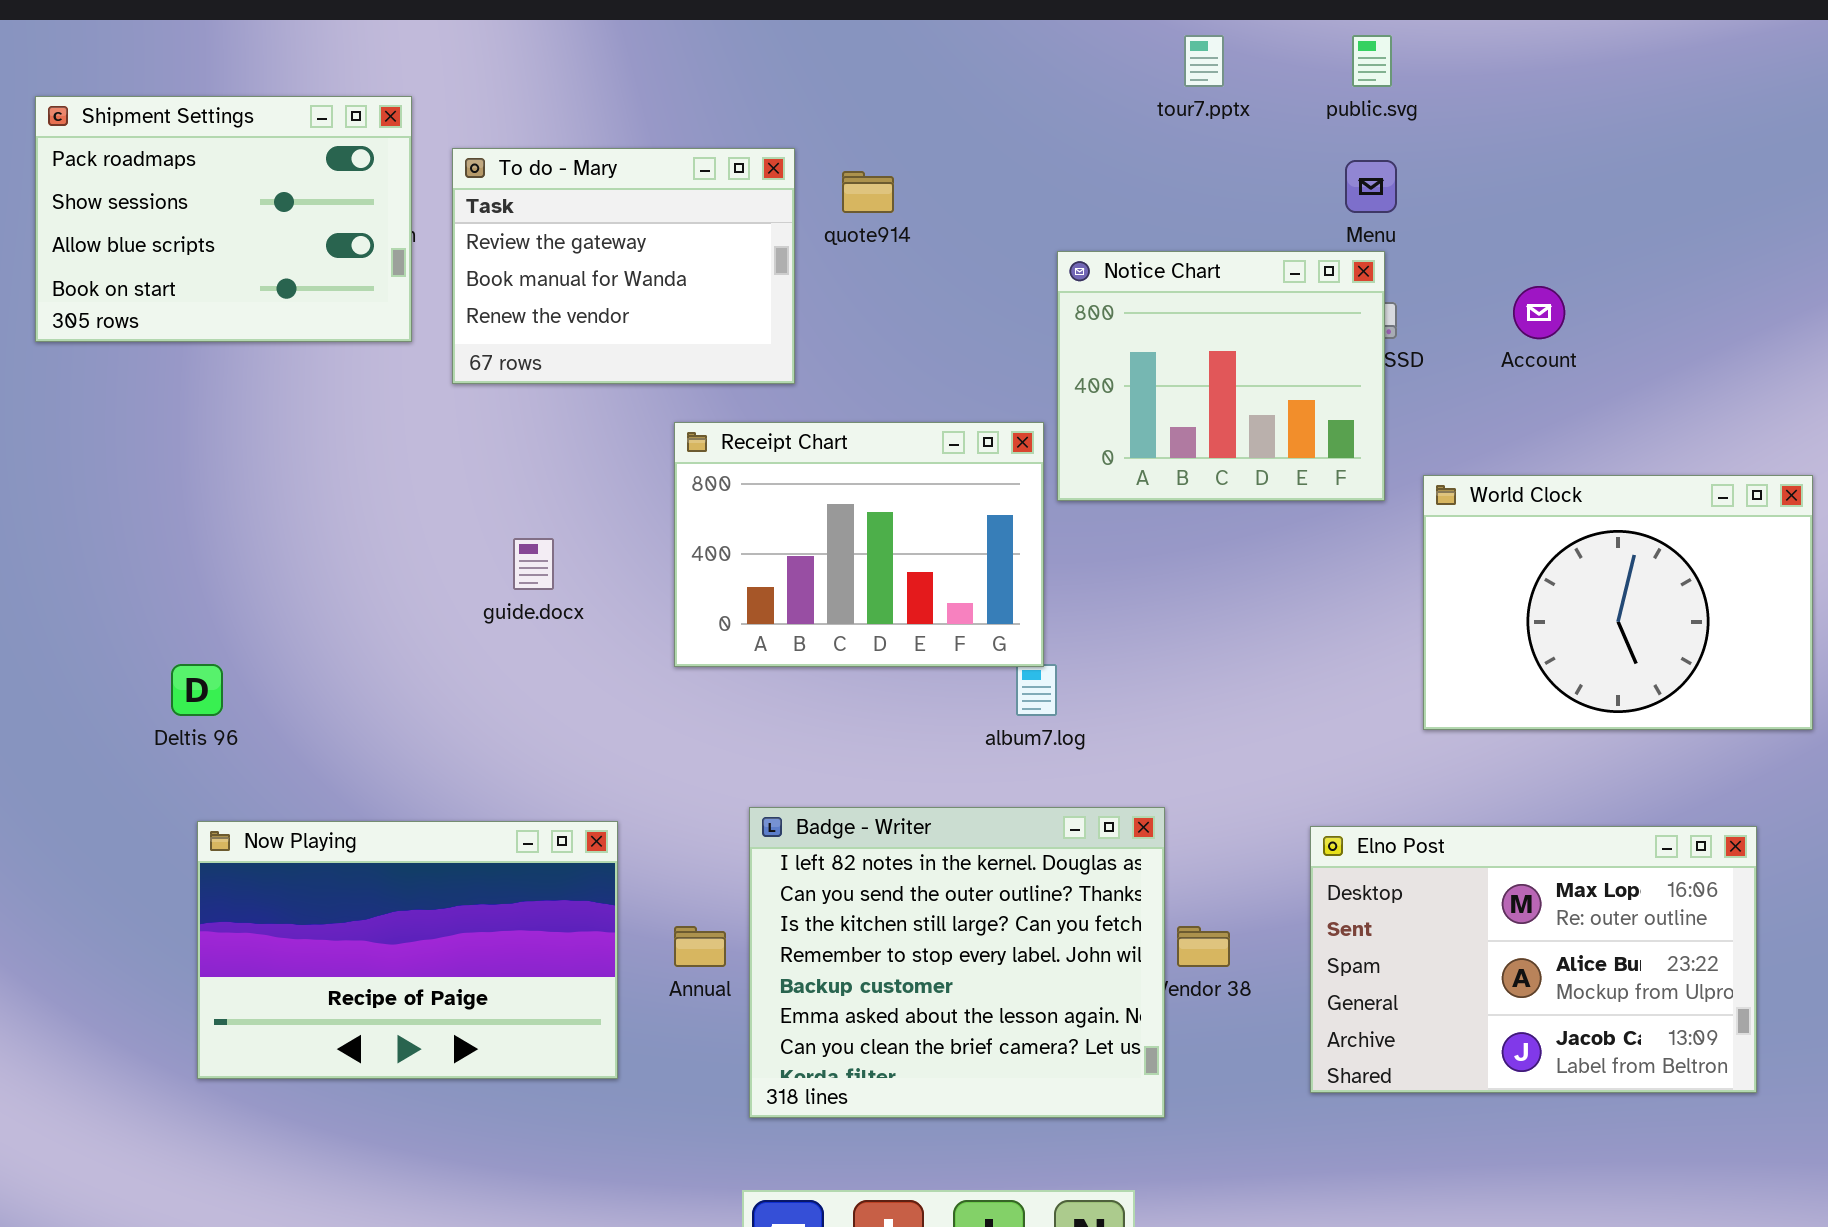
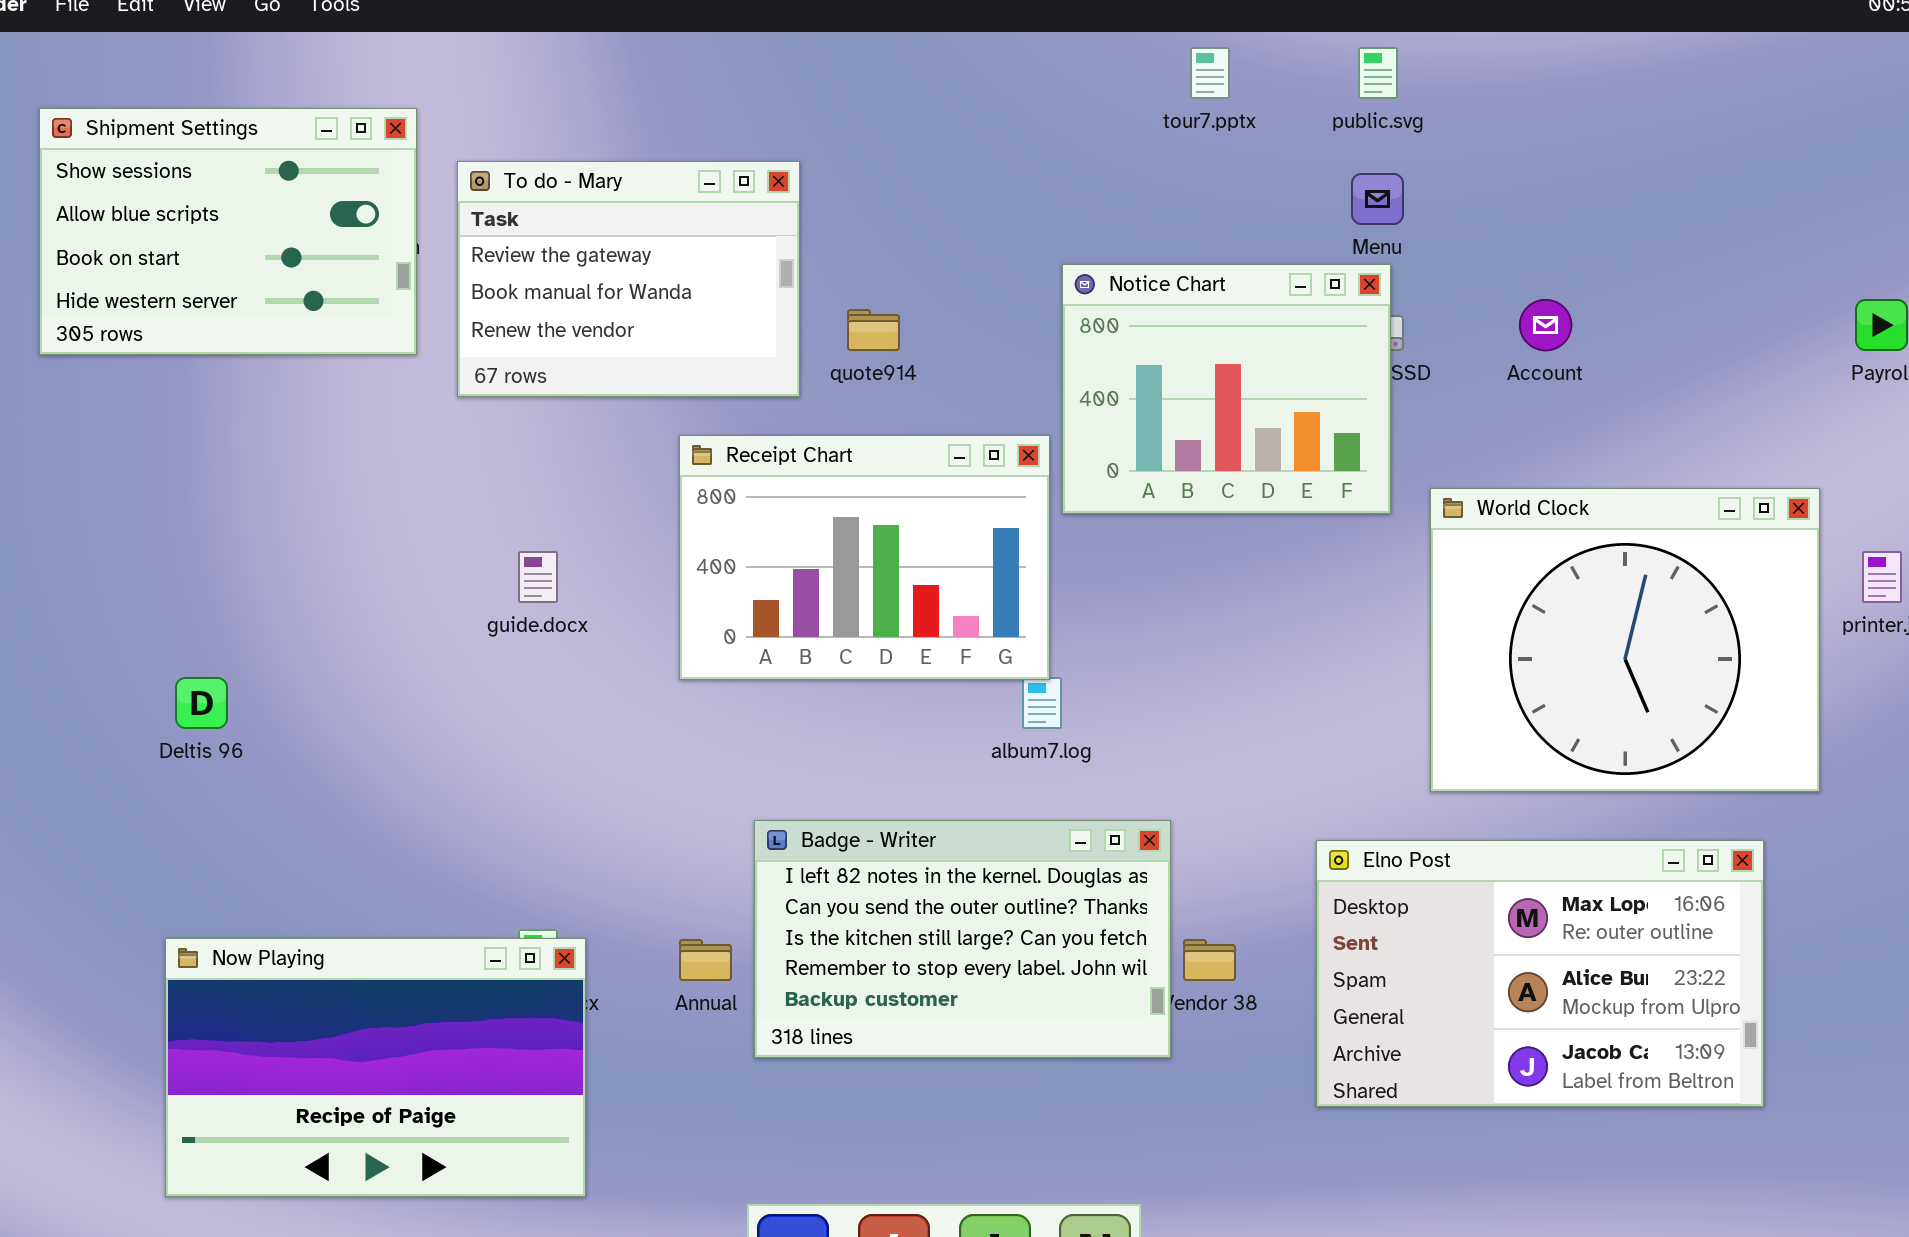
Shipment Settings: [35,96,412,342] -> [39,108,417,355], scrolled down 1 row
quote914: [842,171,894,213] -> [847,309,900,351], moved
World Clock: [1423,475,1813,730] -> [1430,488,1820,792], resized
Badge - Writer: [749,807,1165,1118] -> [754,820,1171,1058], resized
Now Playing: [197,821,618,1079] -> [165,938,586,1197], moved

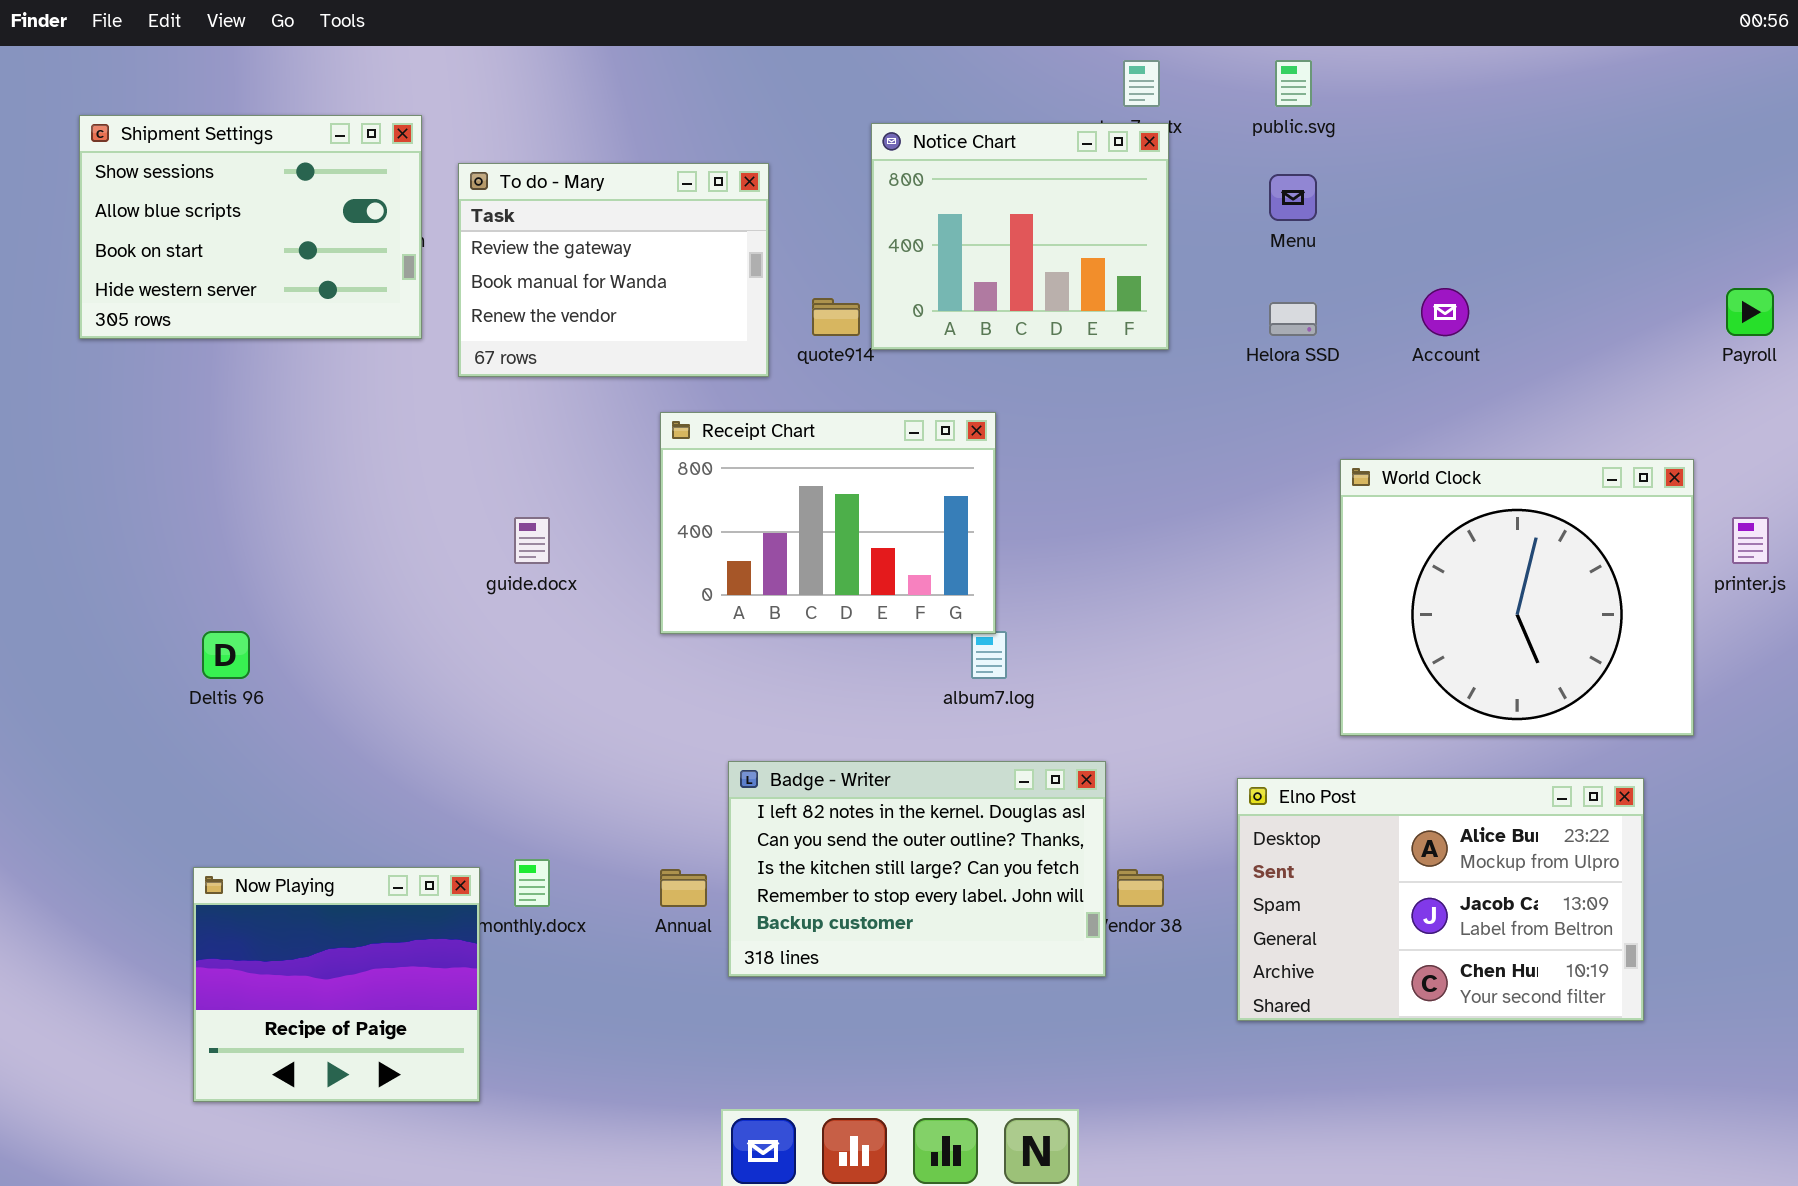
Notice Chart: [1062,264,1391,514] -> [871,123,1169,350], moved
Elno Post: [1316,840,1764,1107] -> [1237,778,1644,1021], scrolled down 1 row
Now Playing: [165,938,586,1197] -> [193,867,480,1102], resized

